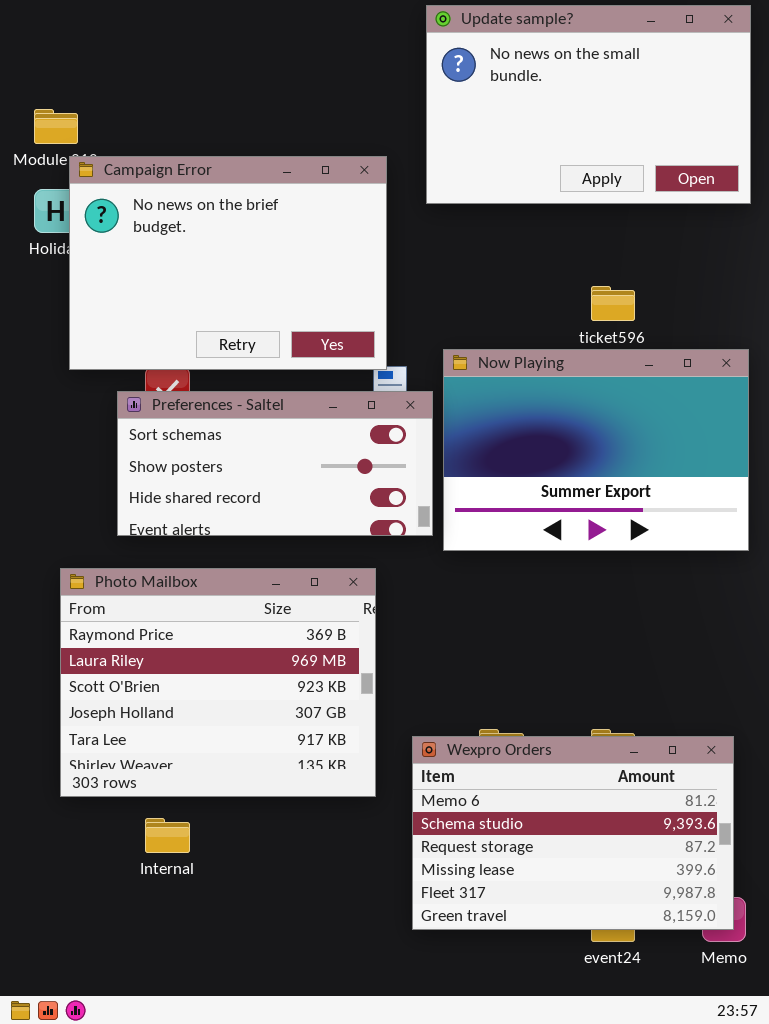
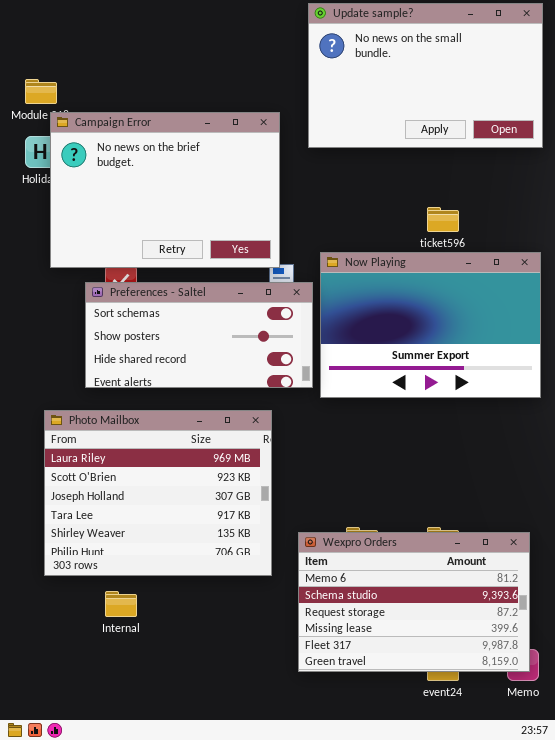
Photo Mailbox: [60,568,376,797] -> [44,410,272,576], scrolled down 1 row

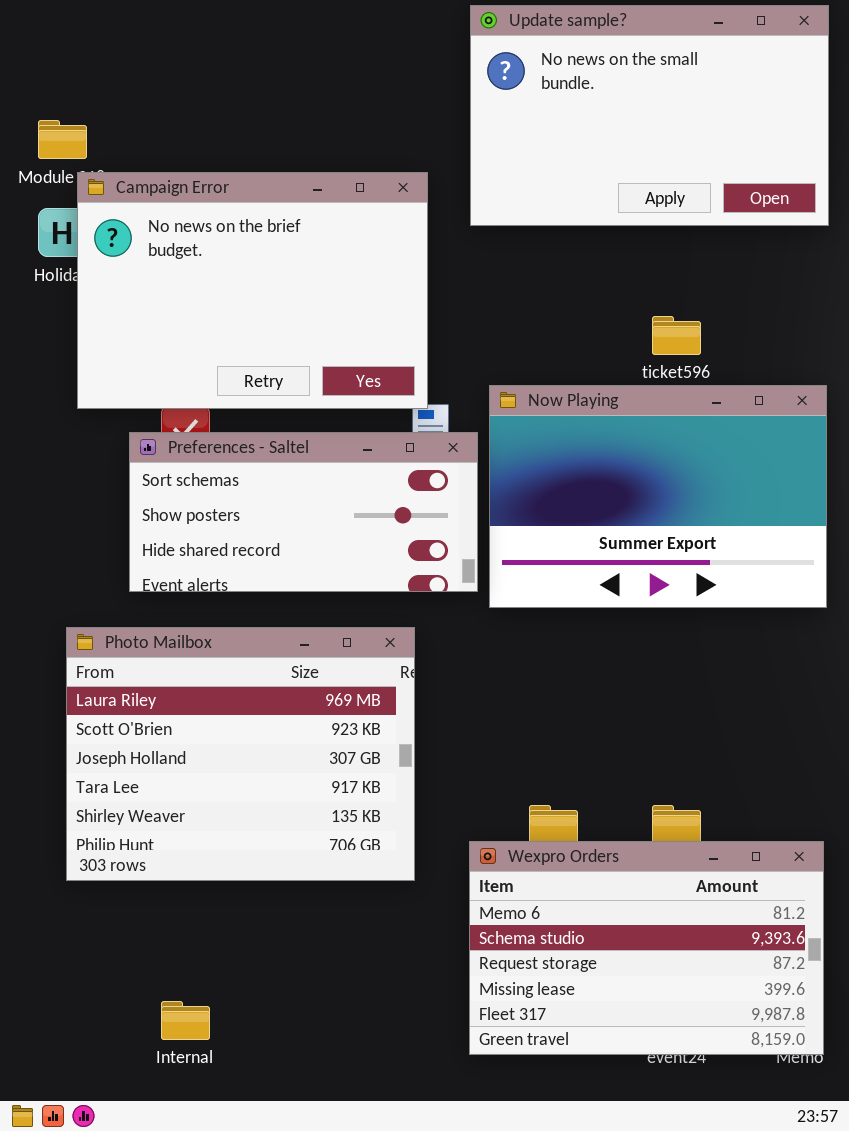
Wexpro Orders: [298,532,530,672] -> [469,841,824,1055], moved
Internal: [105,591,137,617] -> [161,1001,210,1040], moved

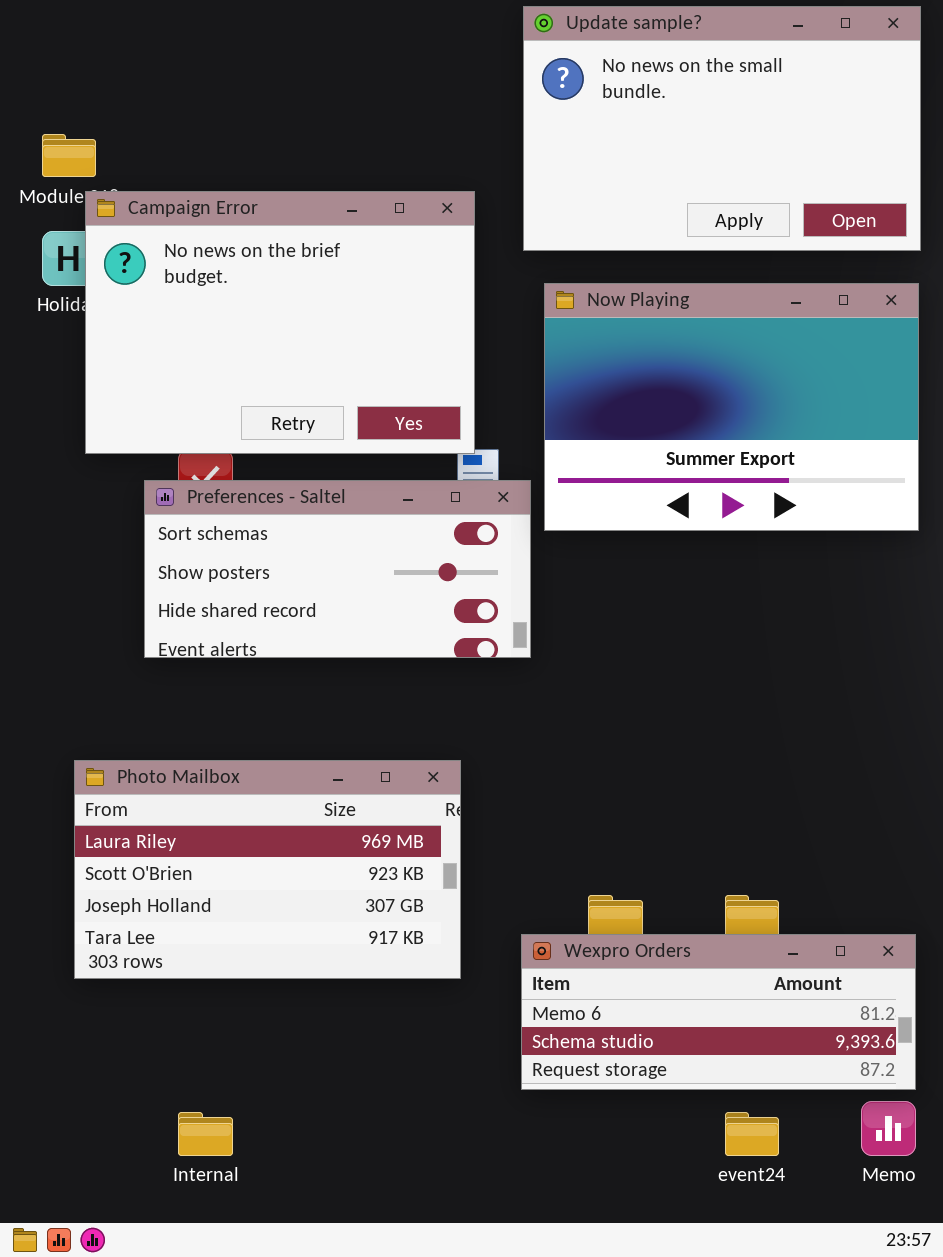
Now Playing: [489,385,827,608] -> [544,283,919,531], moved
Photo Mailbox: [66,627,415,881] -> [74,760,461,979], resized
Wexpro Orders: [469,841,824,1055] -> [521,934,916,1090], resized

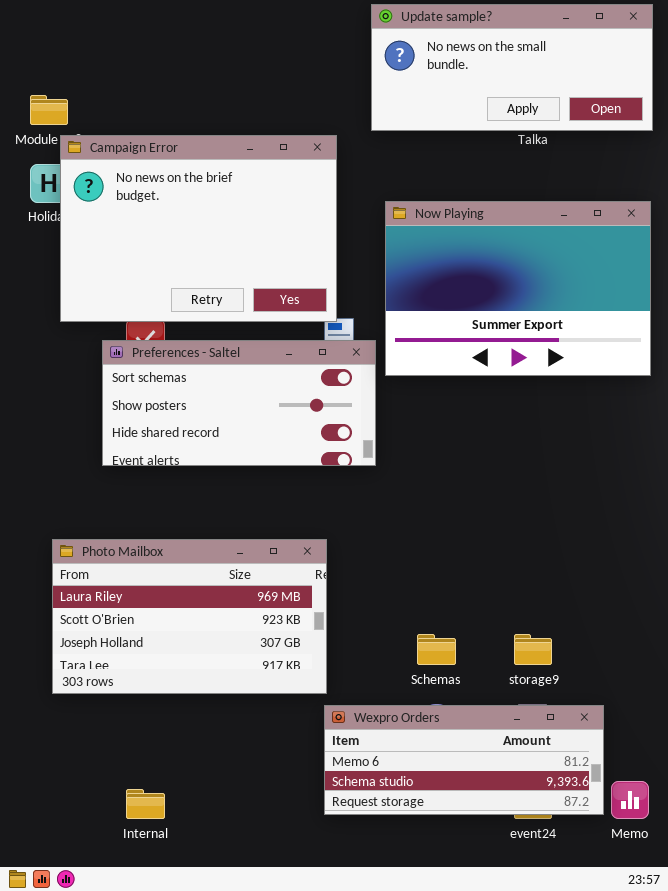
Update sample?: [523,6,921,251] -> [371,4,653,131], resized
Wexpro Orders: [521,934,916,1090] -> [324,705,604,815], moved

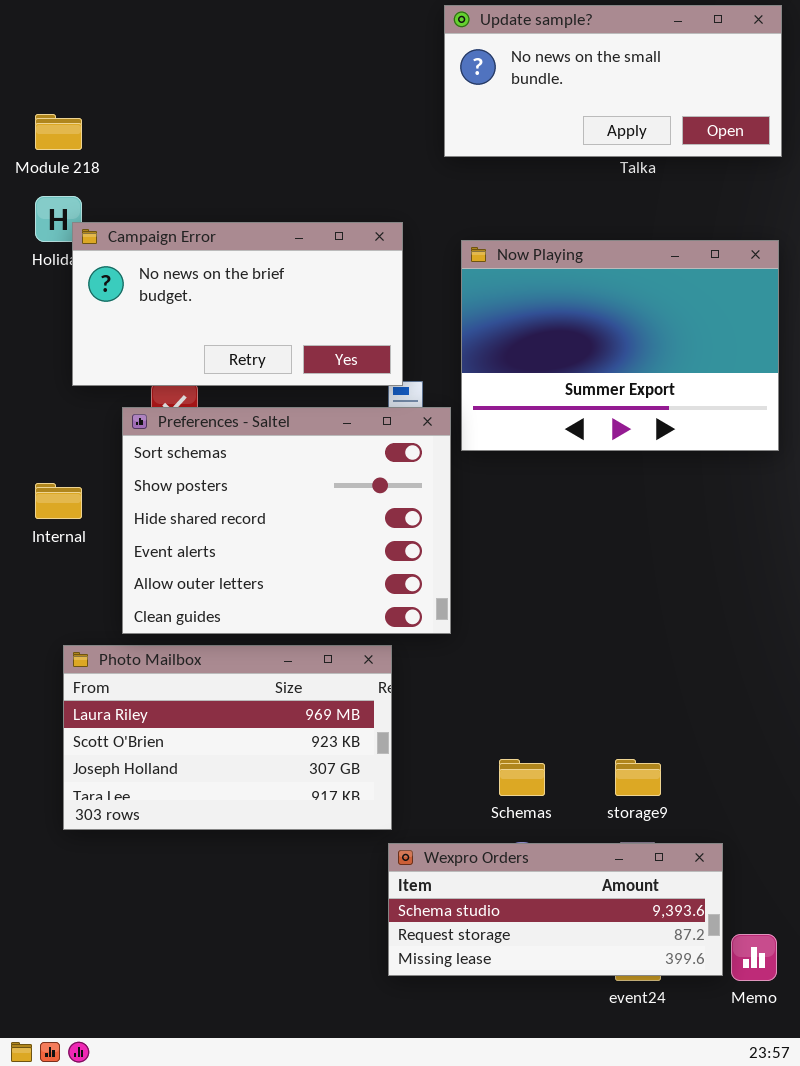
Campaign Error: [60,135,337,322] -> [72,222,403,386], resized
Preferences - Saltel: [102,340,376,466] -> [122,407,451,634], resized
Wexpro Orders: [324,705,604,815] -> [388,843,723,976], scrolled down 1 row
Internal: [126,789,165,819] -> [35,483,82,519], moved

